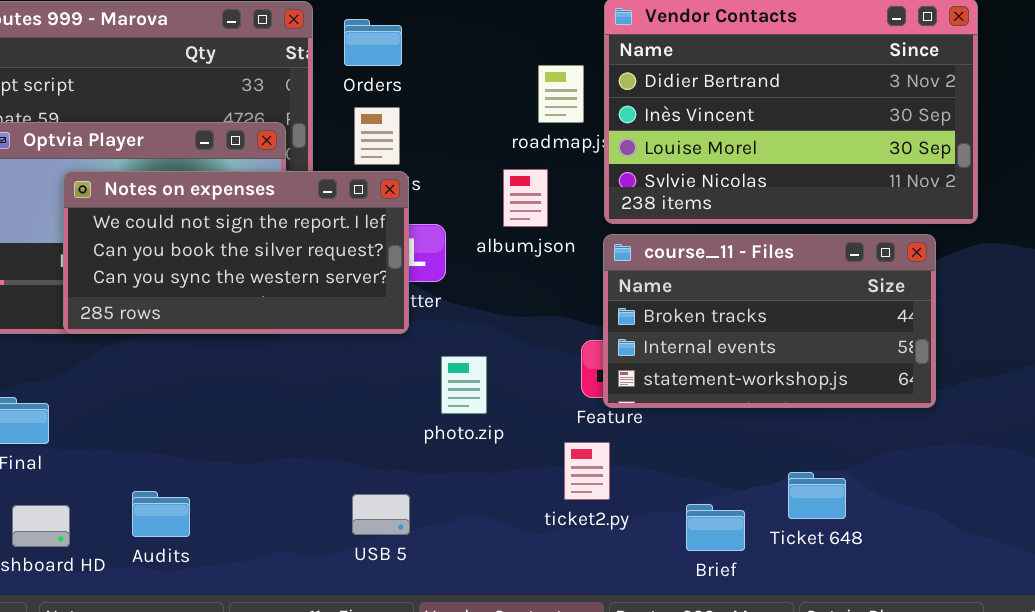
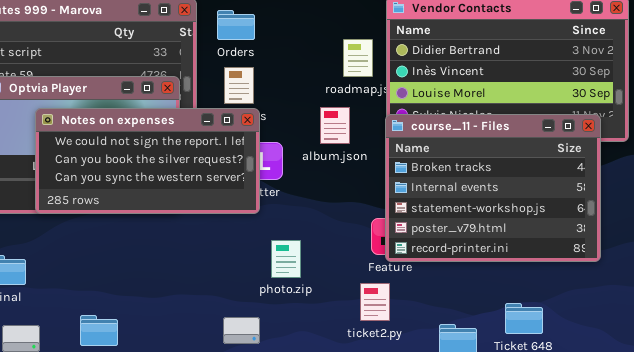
course_11 - Files: [603,234,936,408] -> [385,114,601,262], resized
photo.zip: [441,356,487,414] -> [271,240,301,278], moved

